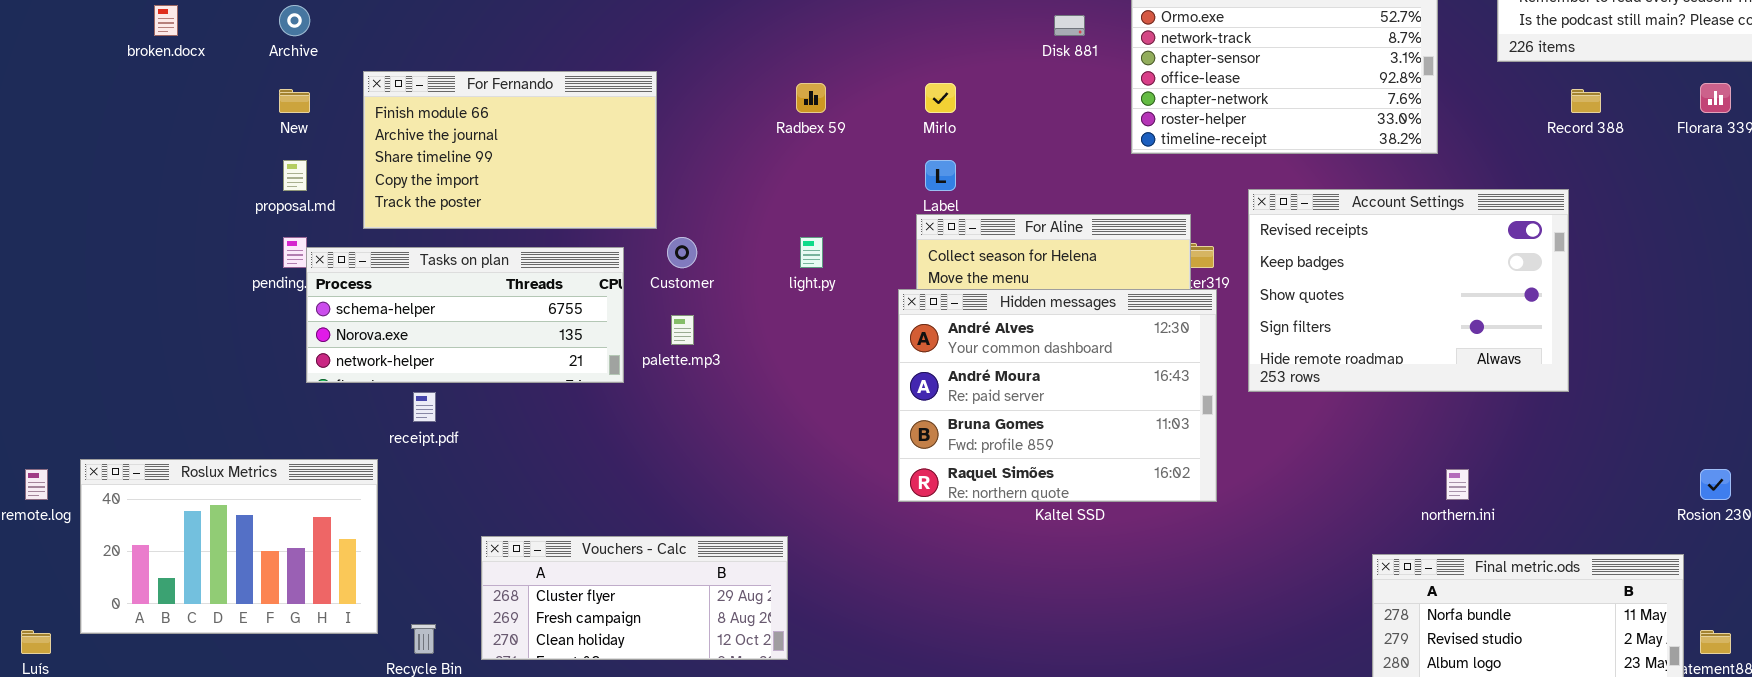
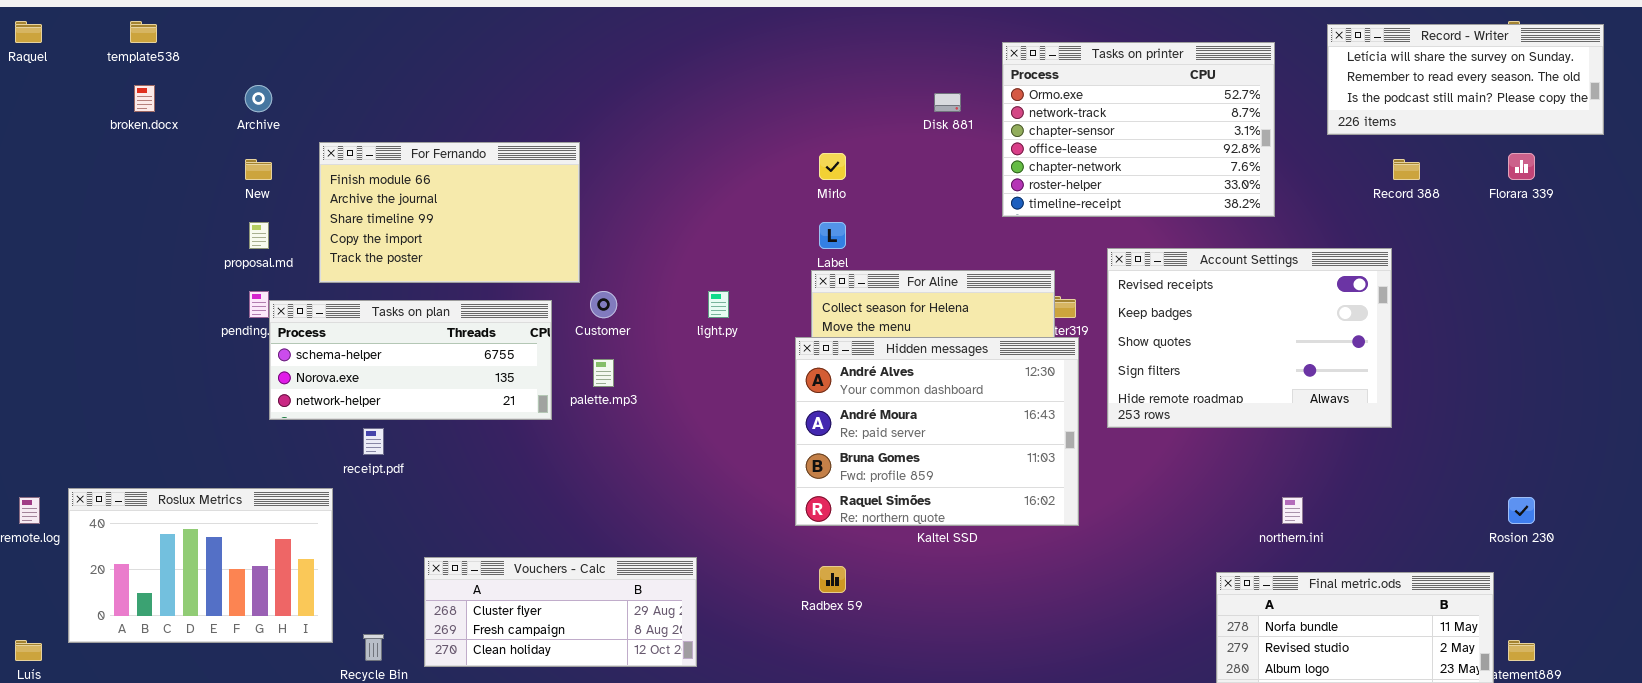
Radbex 59: [796,83,826,113] -> [819,566,846,593], moved

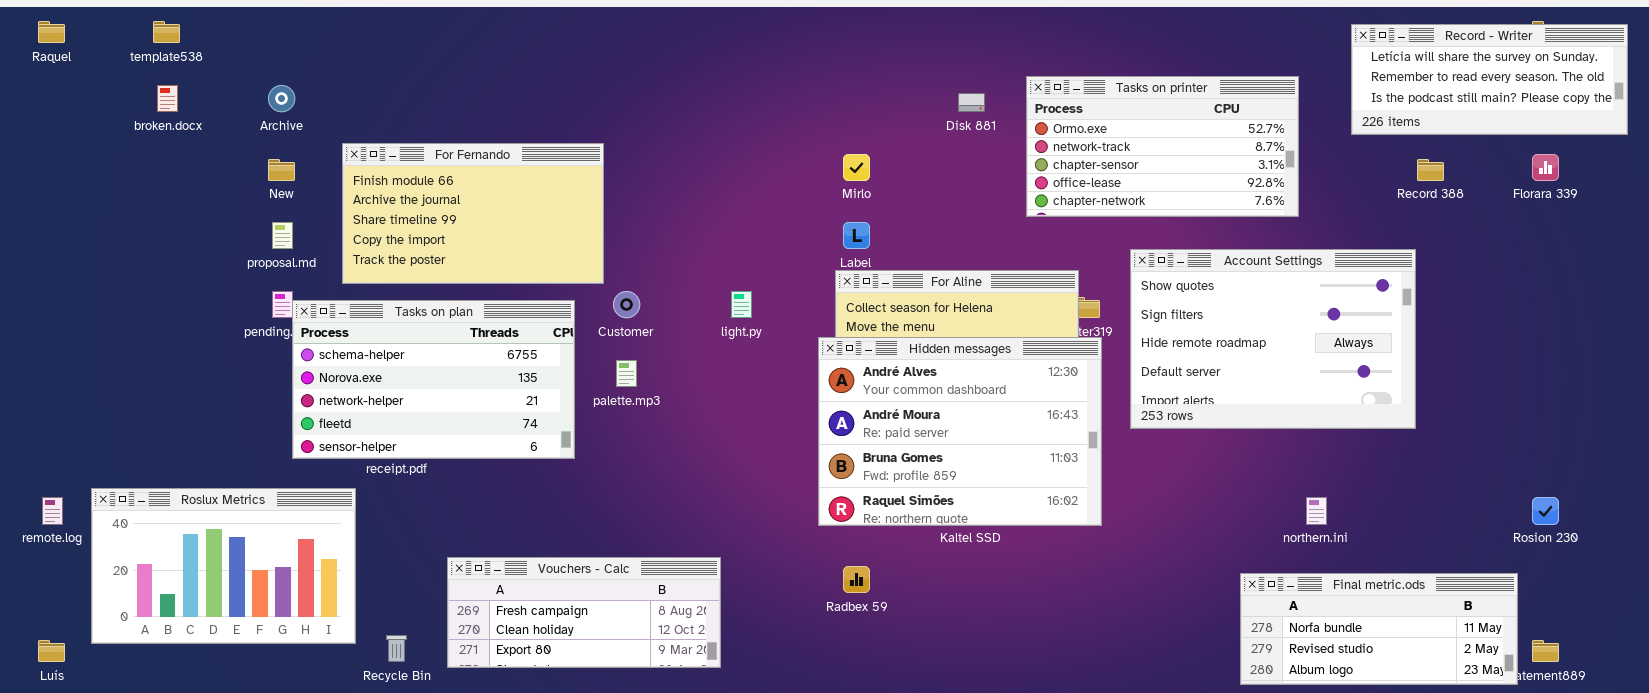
Tasks on printer: [1002,42,1275,217] -> [1026,76,1299,217], resized
Account Settings: [1107,248,1392,428] -> [1130,249,1416,429], scrolled down 2 rows
Tasks on plan: [269,300,552,420] -> [292,300,575,459], resized
Vouchers - Calc: [424,557,697,667] -> [447,557,721,668], scrolled down 1 row

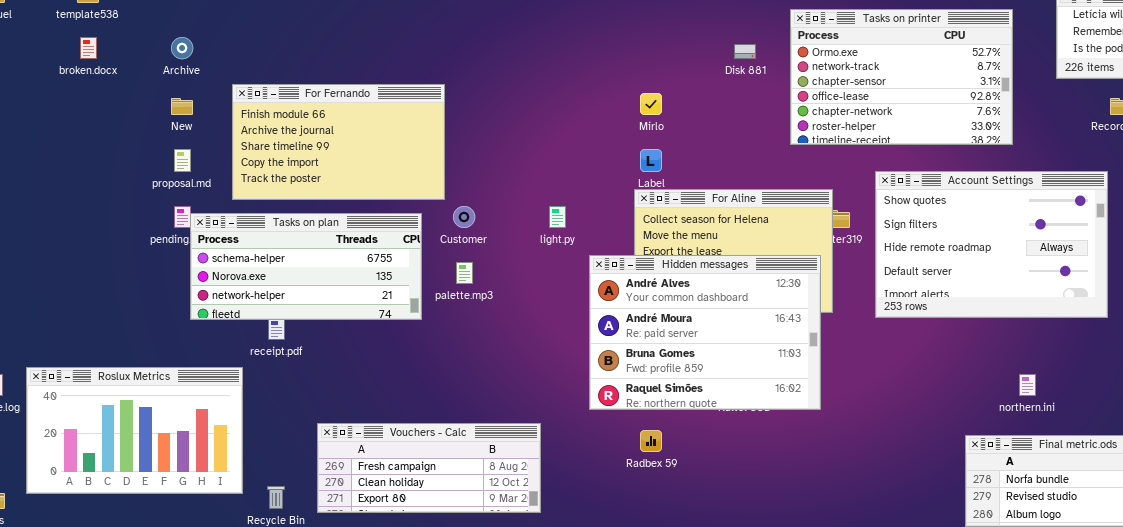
Tasks on printer: [1026,76,1299,217] -> [790,9,1013,145], resized
Tasks on plan: [292,300,575,459] -> [190,213,422,320], resized
Hidden messages: [818,337,1102,526] -> [589,255,821,410], moved

